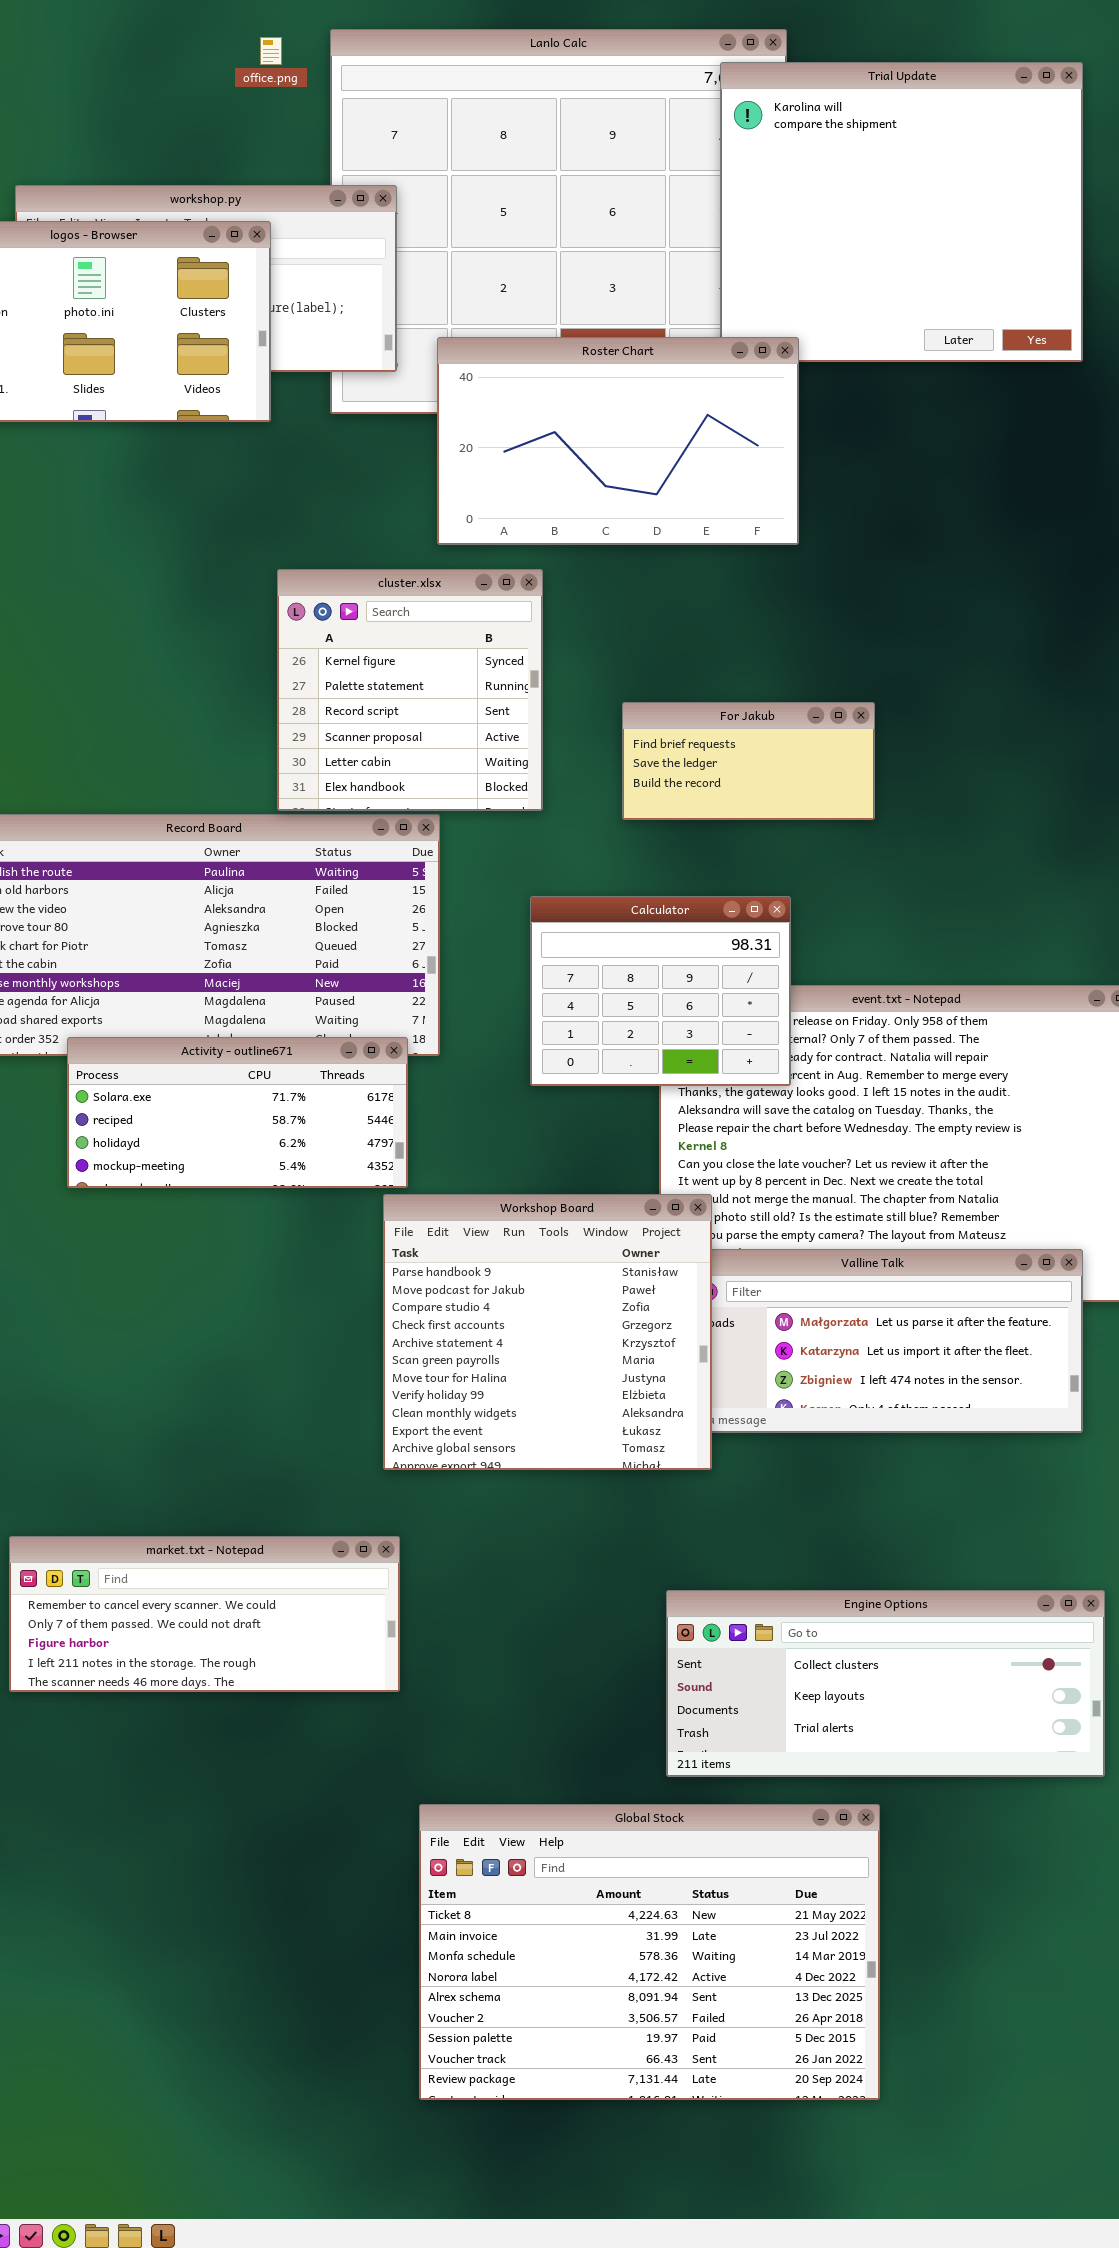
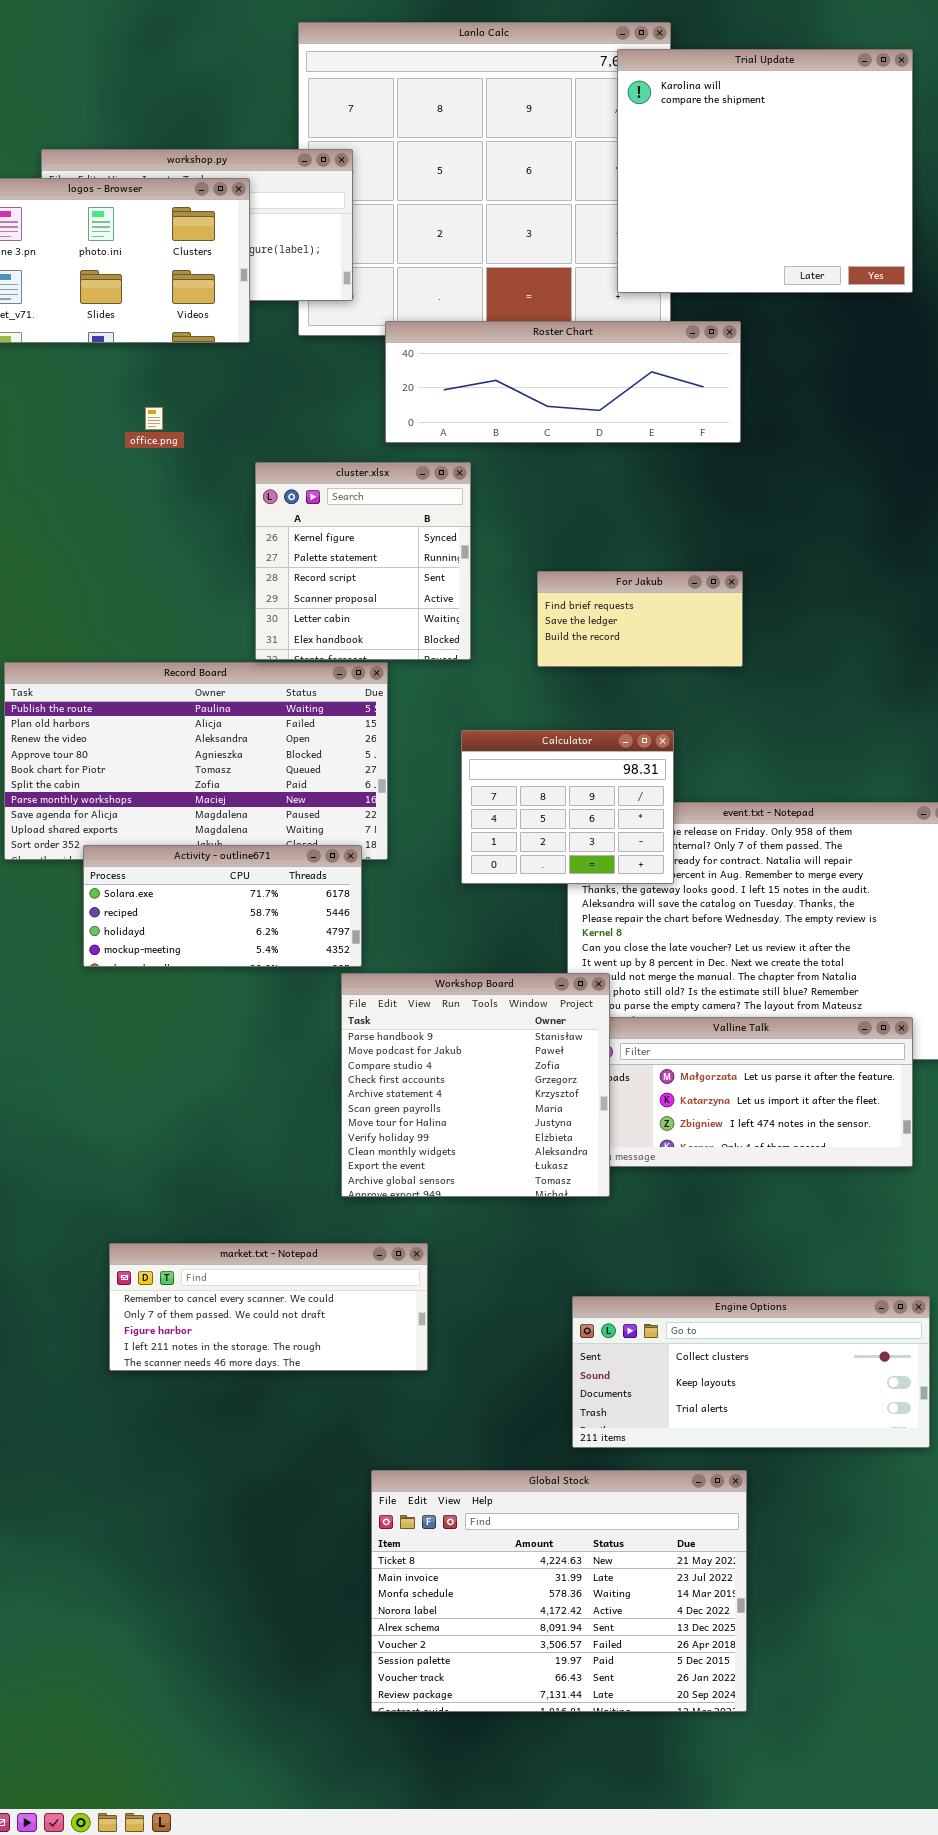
office.png: [260,37,282,65] -> [145,407,163,430], moved
Roster Chart: [437,337,799,545] -> [385,321,741,443], resized
market.txt - Notepad: [9,1536,400,1692] -> [109,1243,428,1371], moved

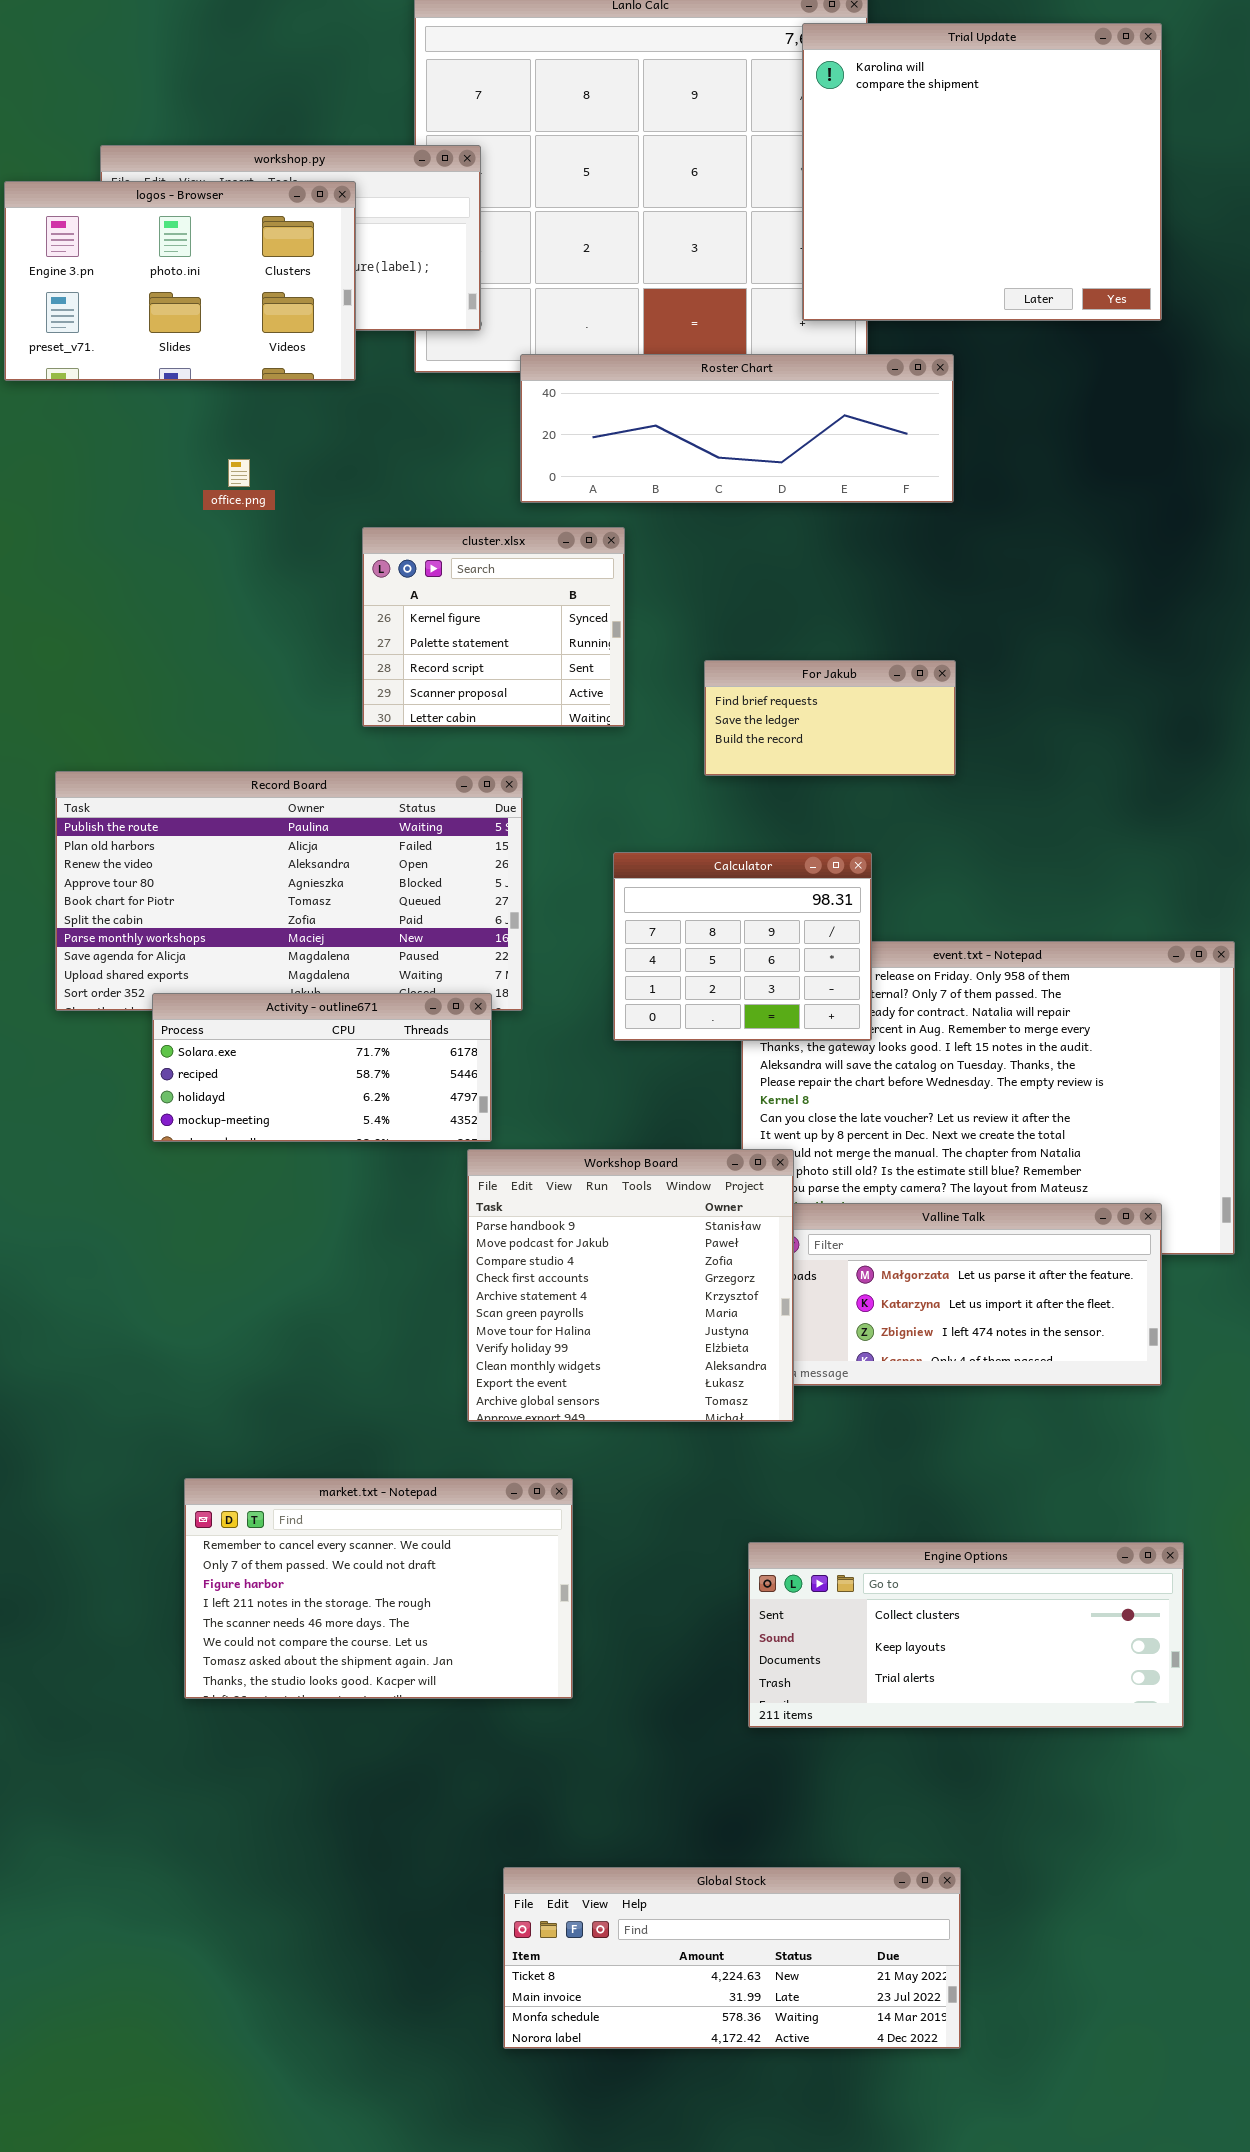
cluster.xlsx: [255,462,471,660] -> [362,527,625,727], resized
market.txt - Notepad: [109,1243,428,1371] -> [184,1478,573,1699], resized
Global Stock: [371,1470,747,1712] -> [503,1867,961,2049], resized

